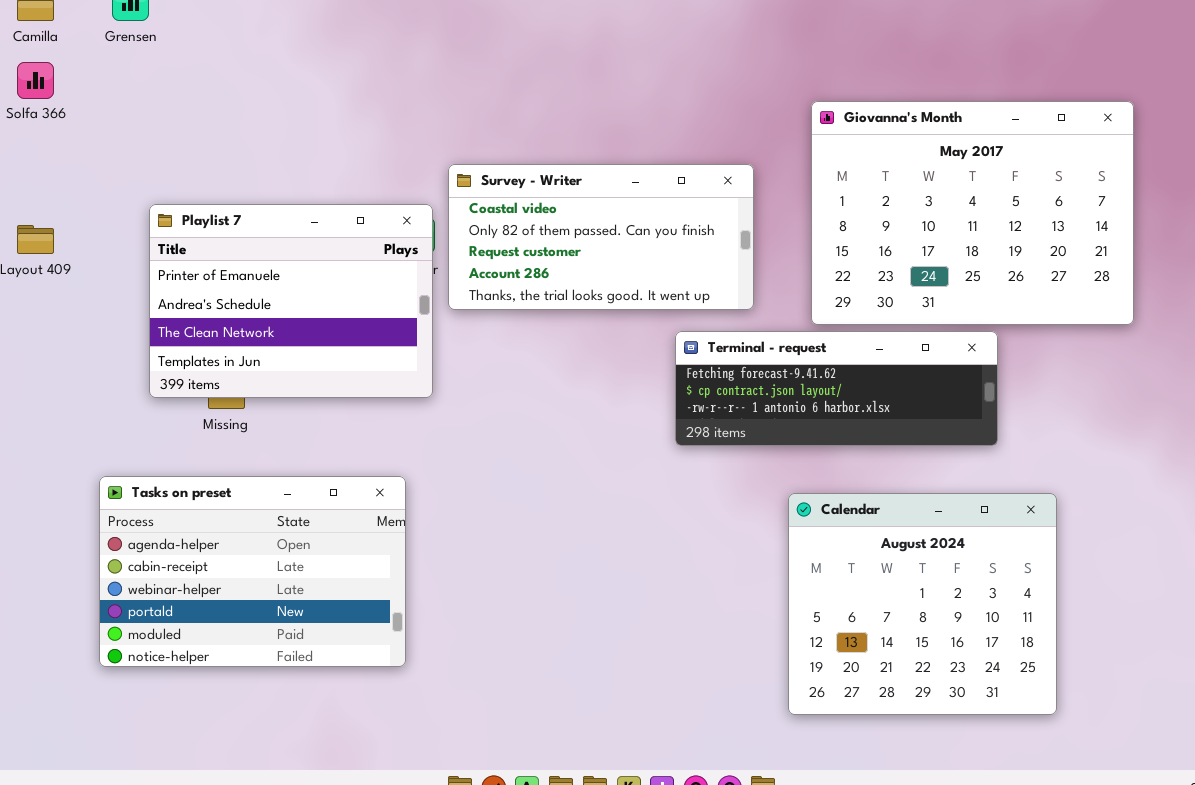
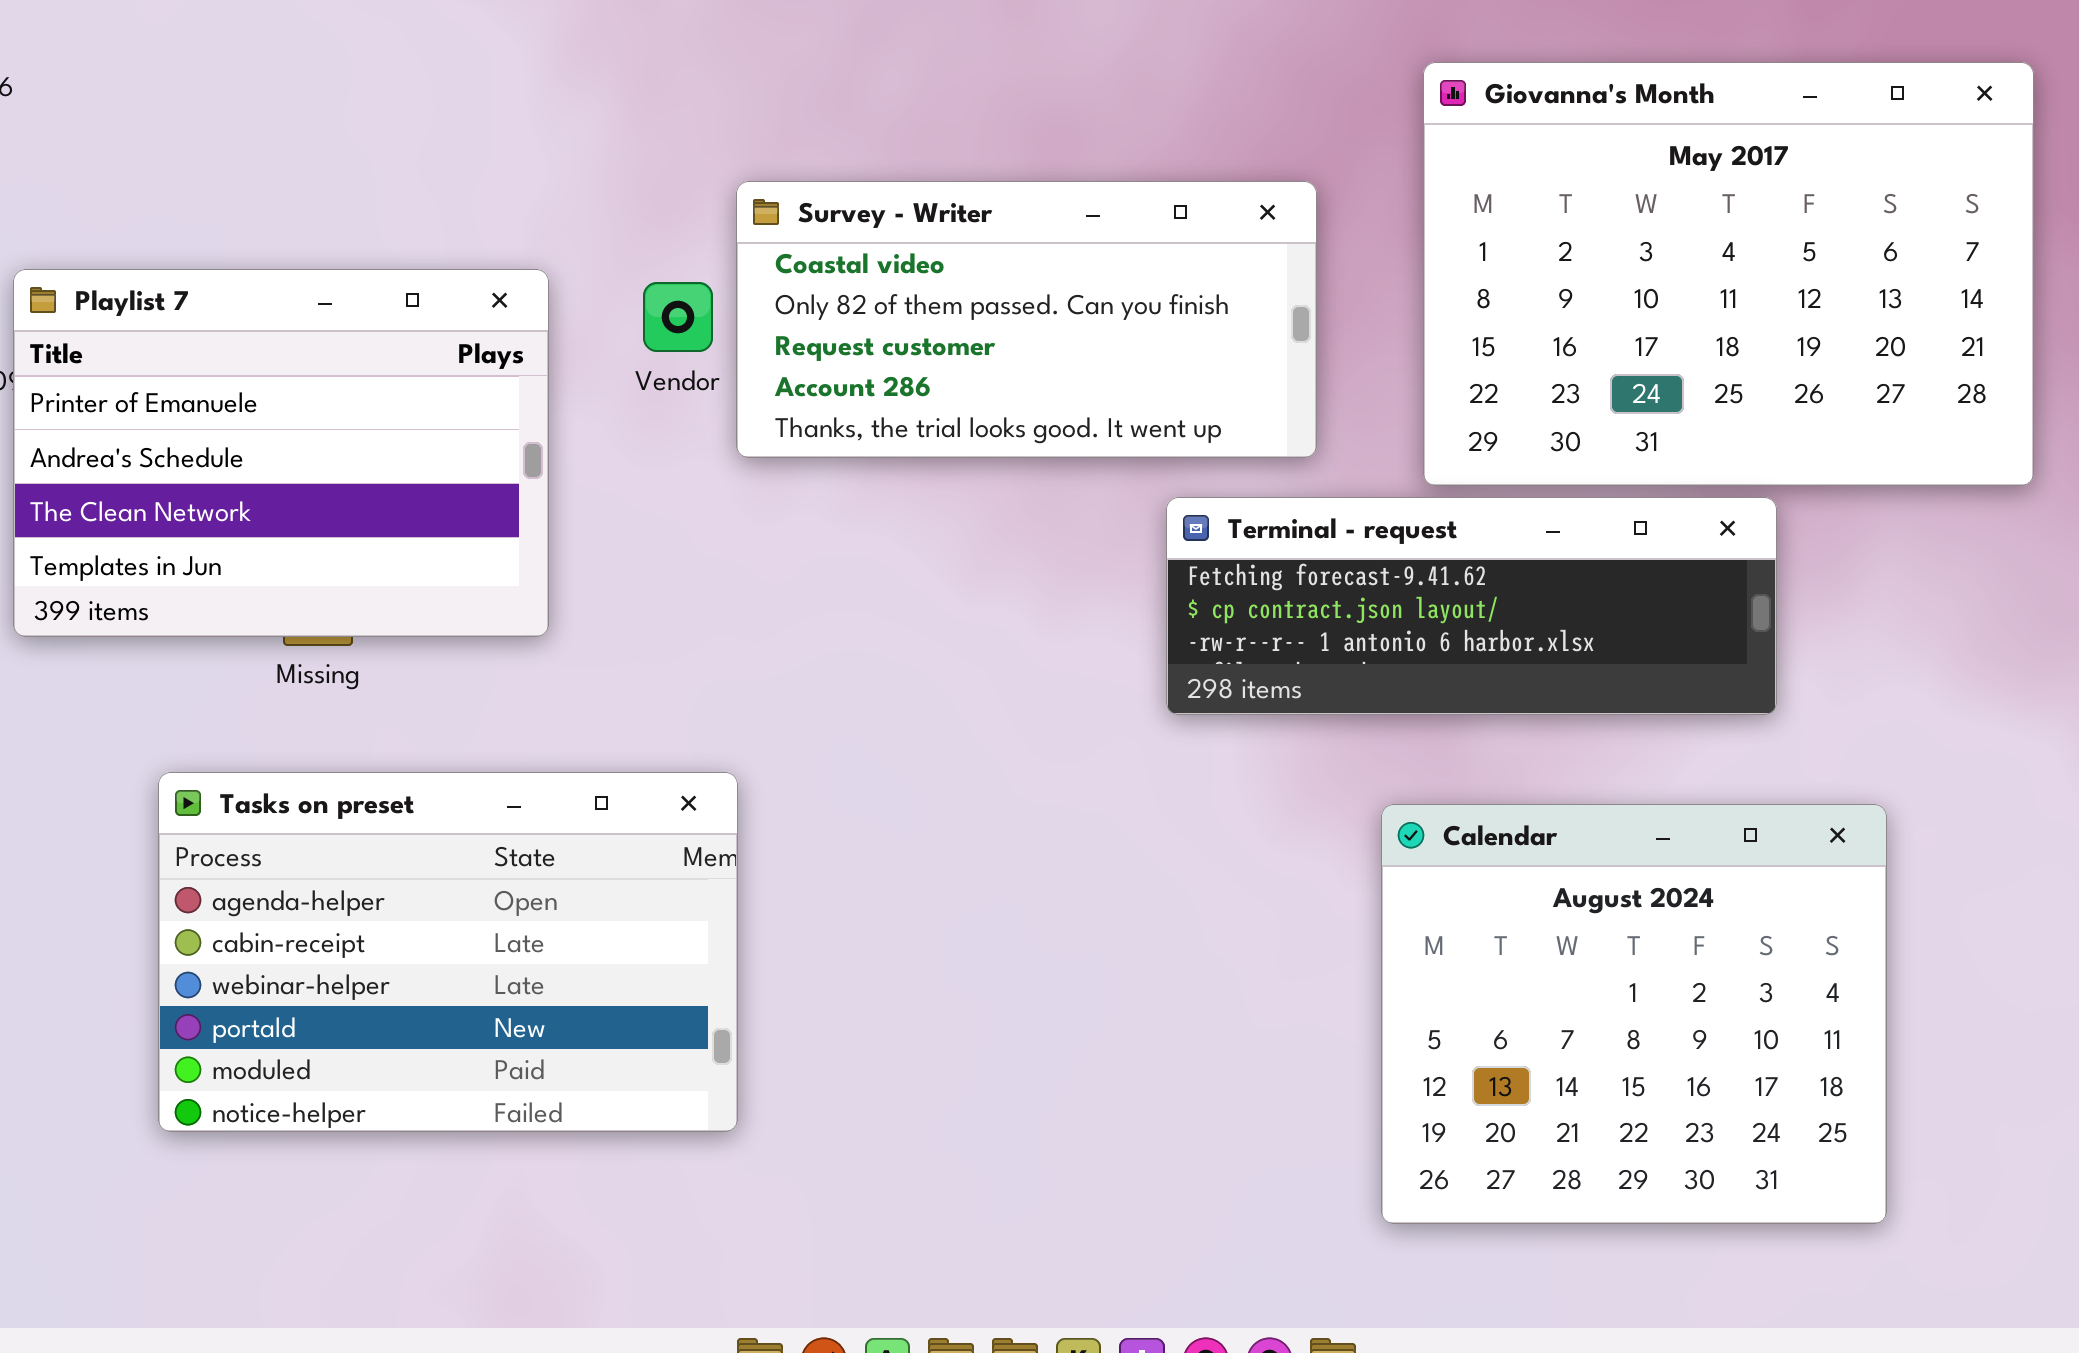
Playlist 7: [149,204,433,398] -> [13,269,549,637], moved
Tasks on preset: [99,476,406,667] -> [158,772,738,1132], moved

